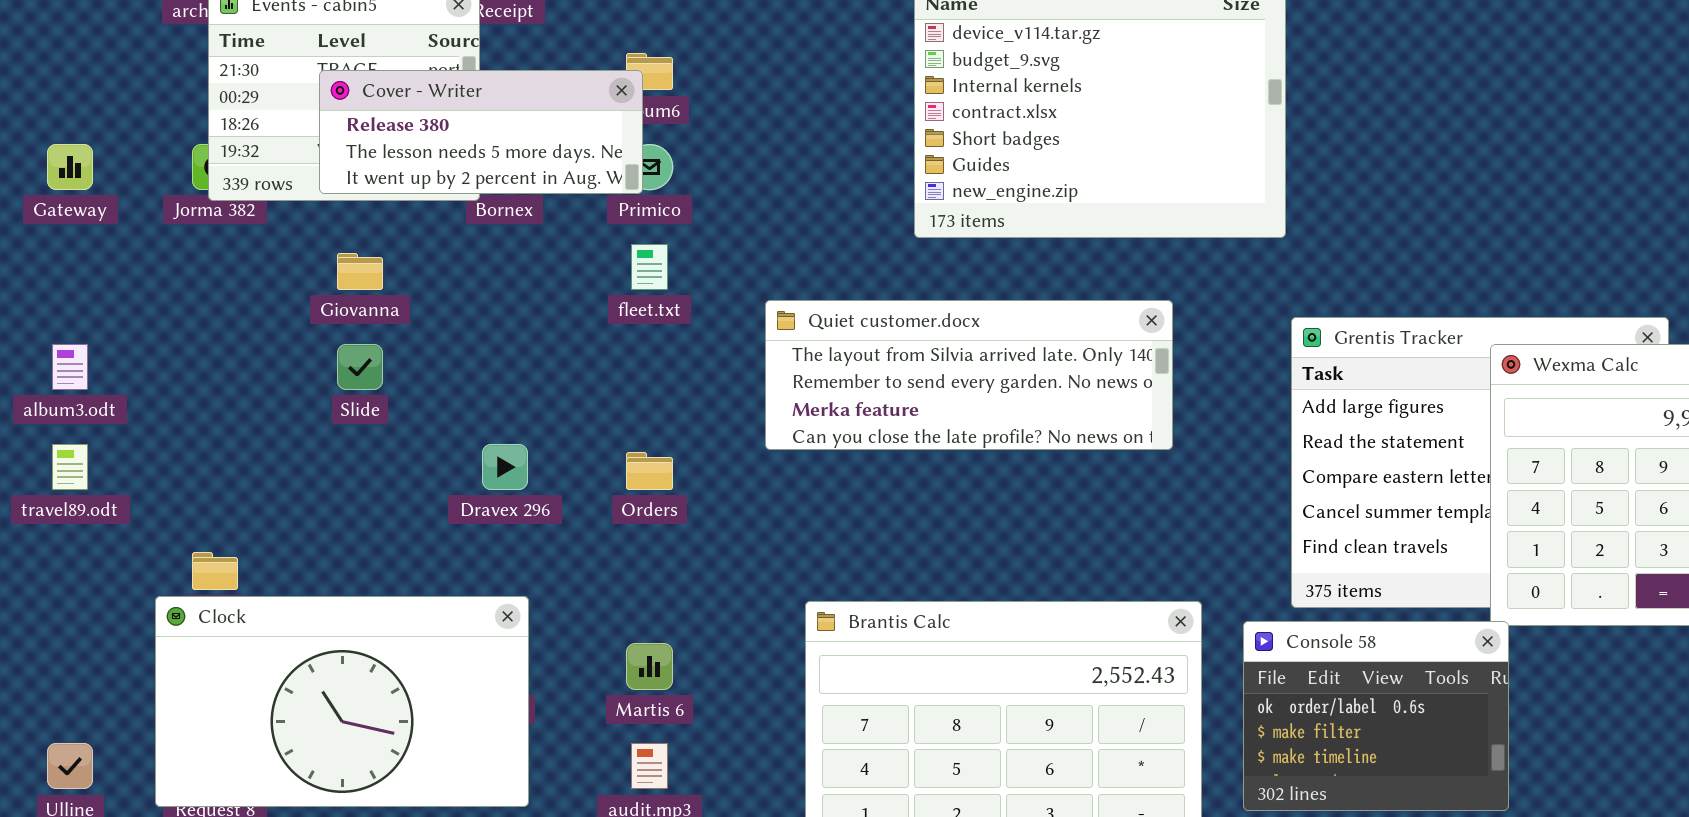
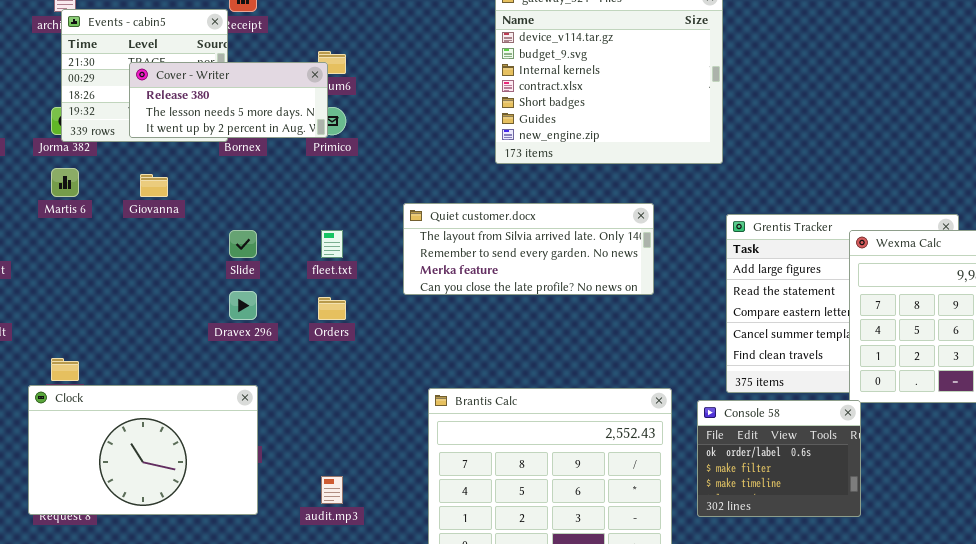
fleet.txt: [631,244,668,290] -> [321,230,343,258], moved
Slide: [337,344,383,390] -> [229,230,257,258], moved
Martis 6: [626,643,673,690] -> [51,168,79,197], moved

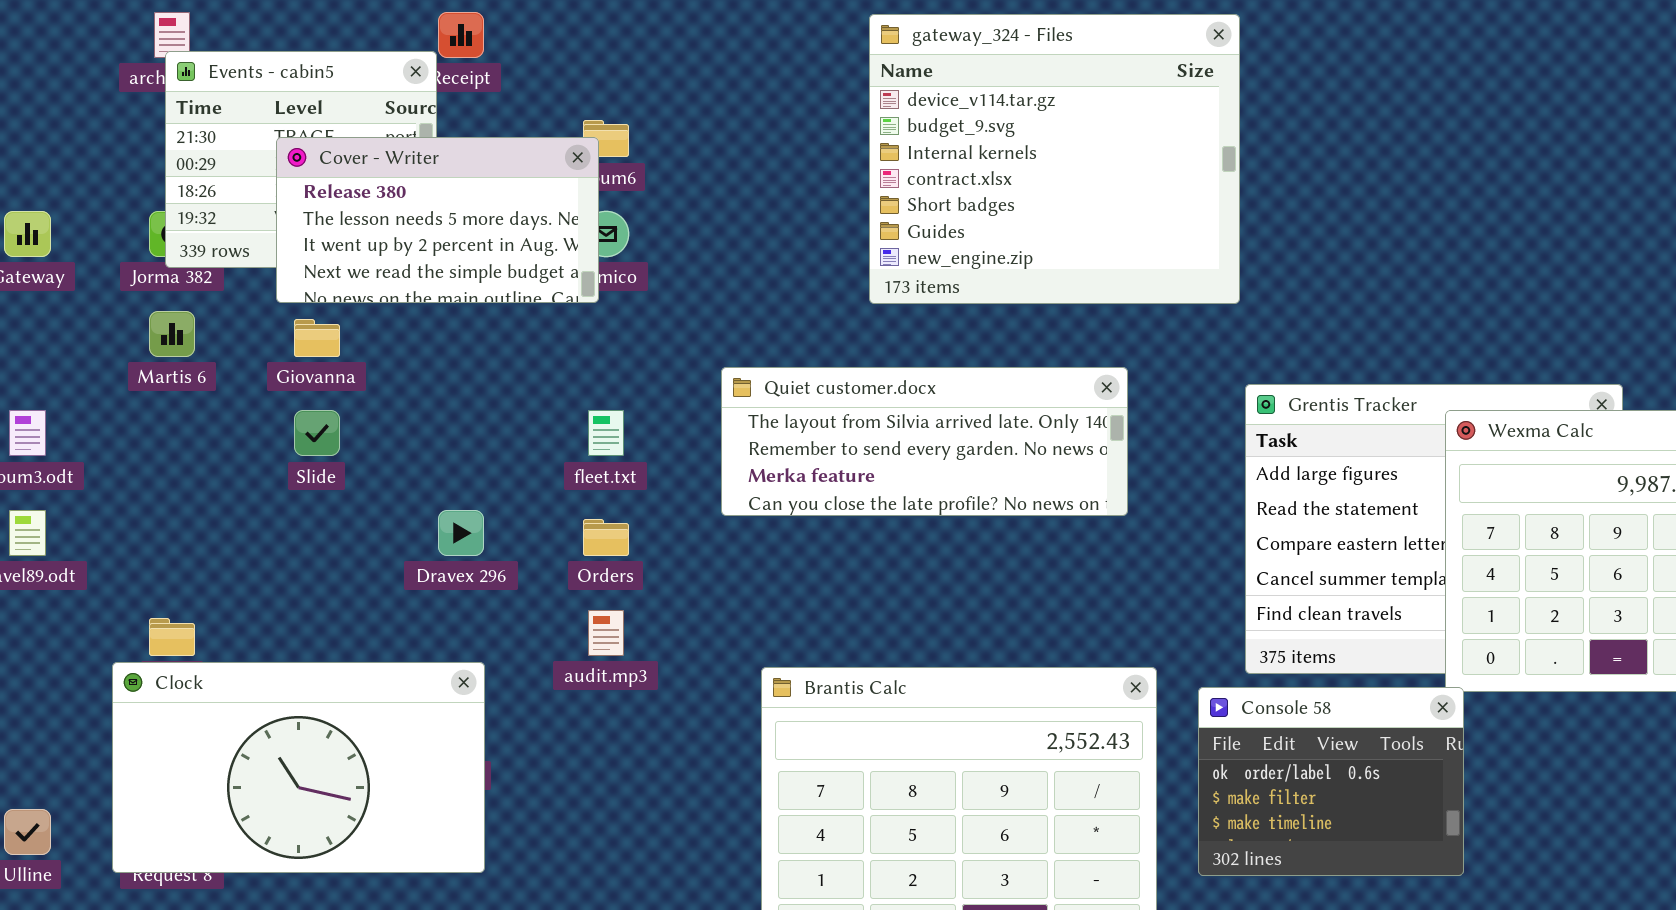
Cover - Writer: [129,62,328,138] -> [276,137,599,303], resized
Slide: [229,230,257,258] -> [294,410,340,456], moved
audit.mp3: [321,476,343,504] -> [588,610,624,656], moved

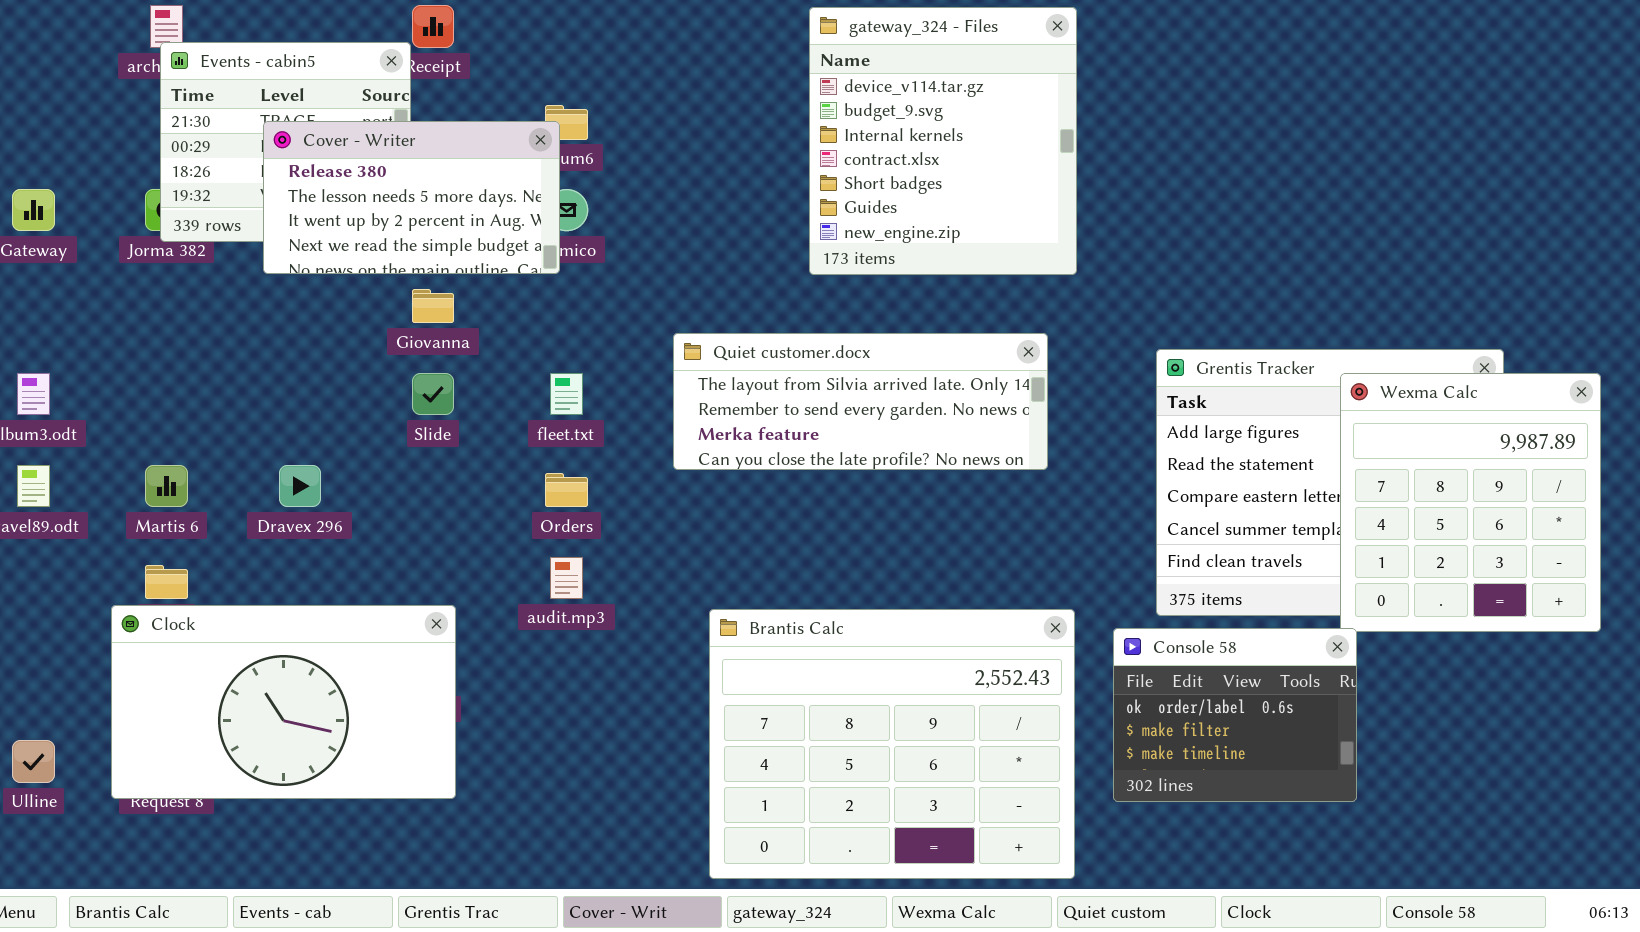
gateway_324 - Files: [869,14,1240,304] -> [809,7,1077,275], resized
Martis 6: [149,311,195,357] -> [145,465,188,507], moved
Giovanna: [294,319,340,357] -> [412,289,454,323], moved
Slide: [294,410,340,456] -> [412,373,454,415], moved
Dravex 296: [438,510,484,556] -> [279,465,321,507], moved

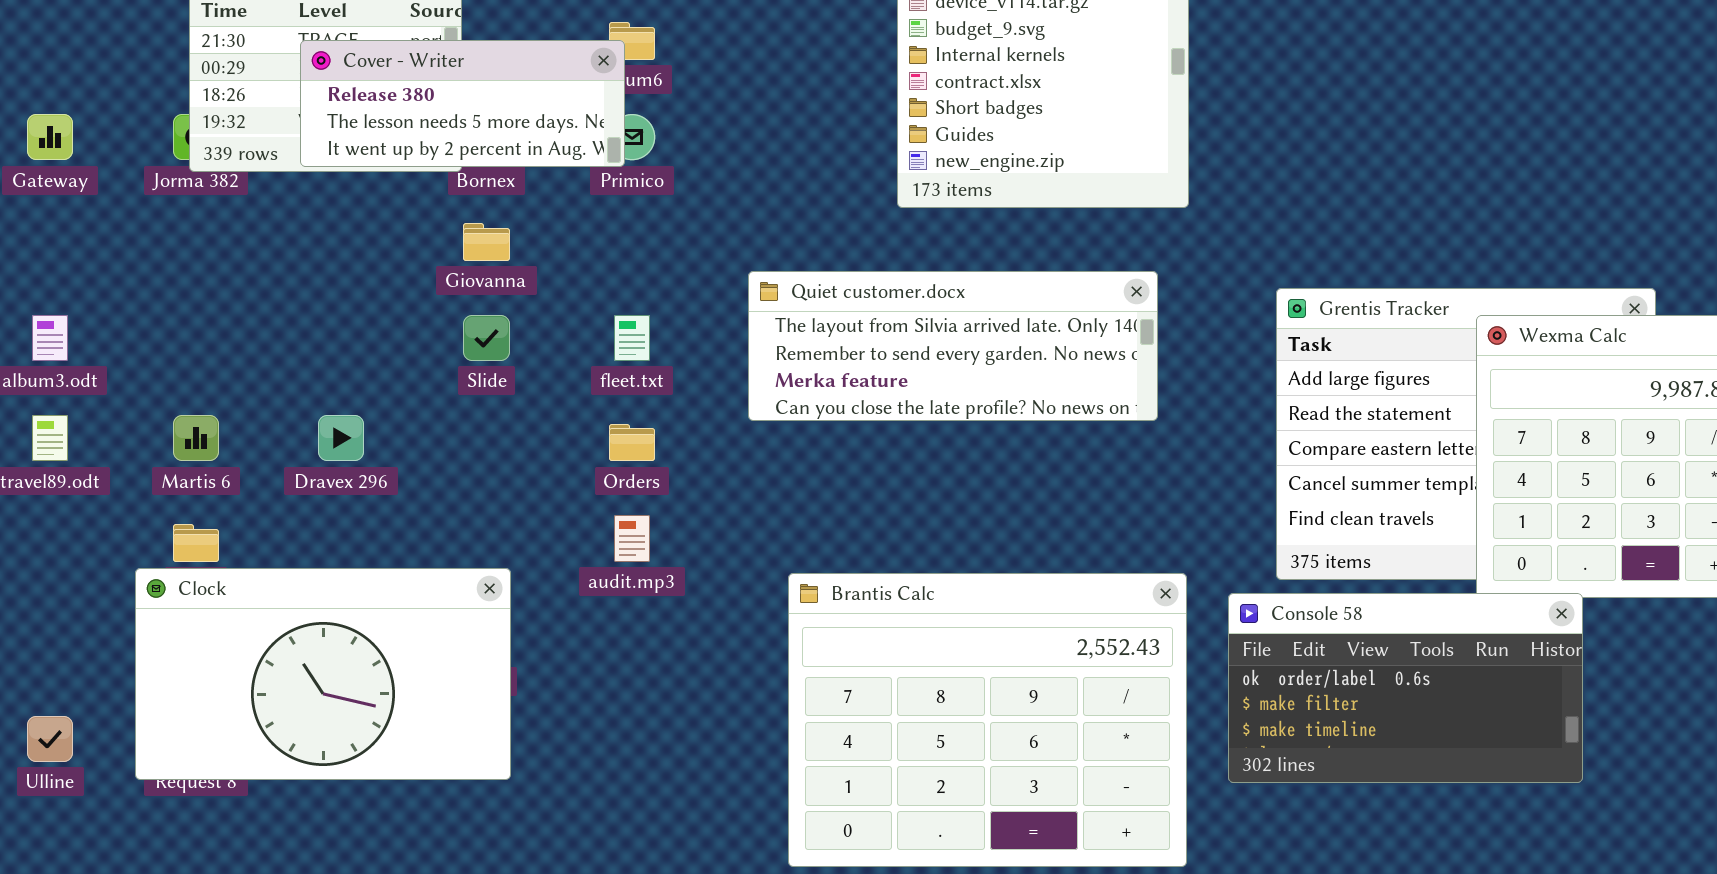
Cover - Writer: [263,121,560,274] -> [300,40,625,167], resized
Console 58: [1113,628,1357,802] -> [1228,593,1583,783], resized

